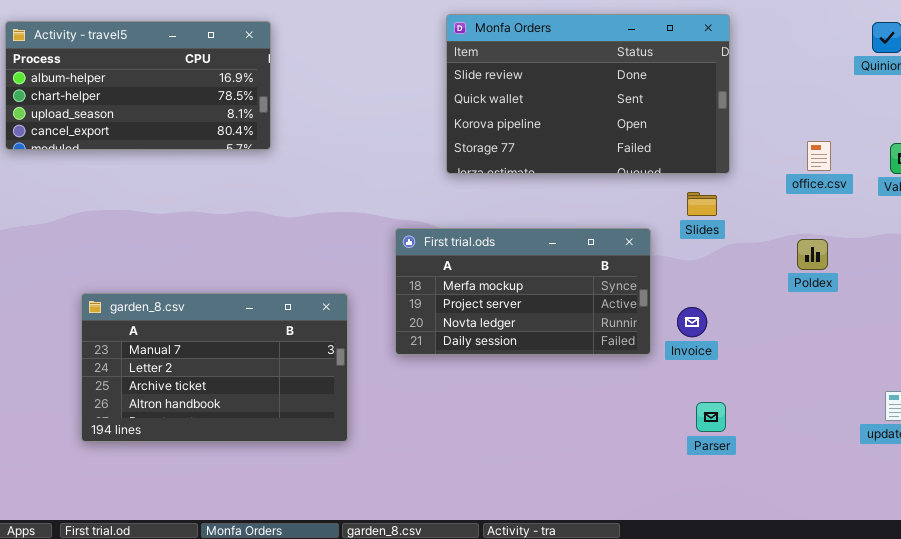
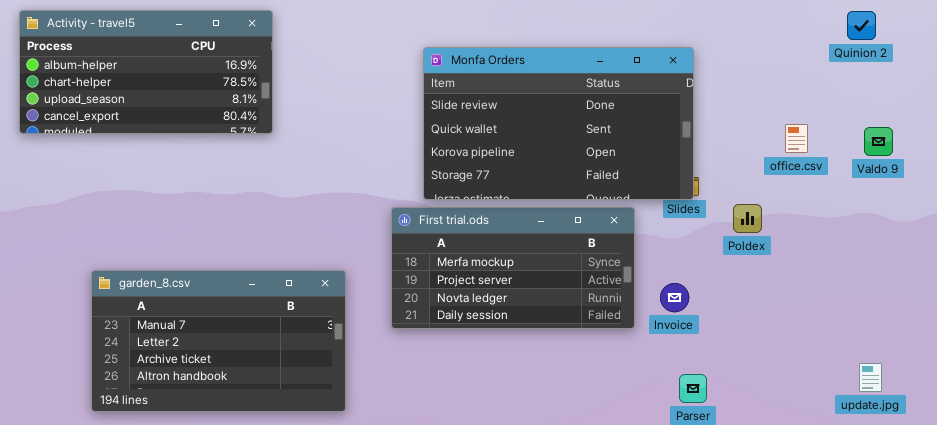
Monfa Orders: [446,14,730,174] -> [423,47,694,200], moved
Poldex: [797,239,828,270] -> [733,204,762,233], moved

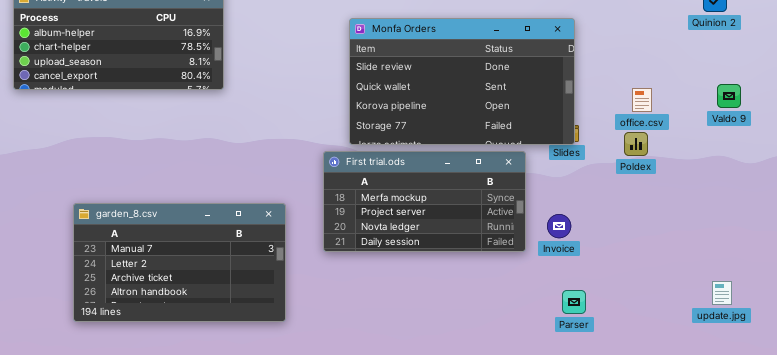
office.csv: [785,124,808,153] -> [632,88,652,112], moved
Poldex: [733,204,762,233] -> [624,132,648,156], moved

